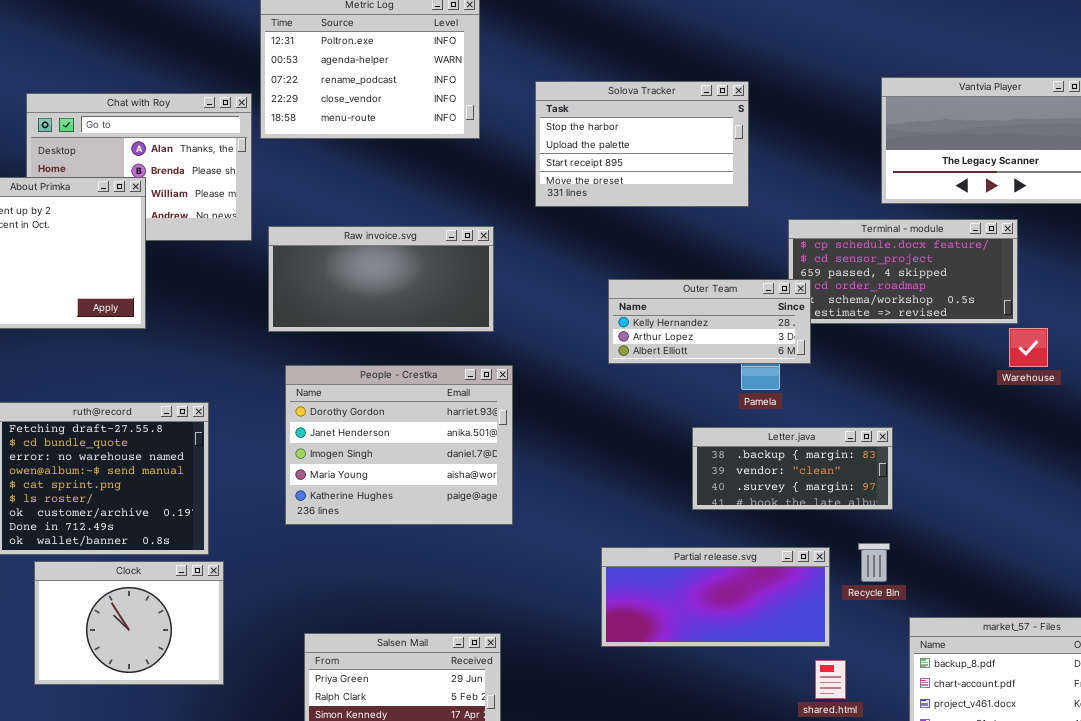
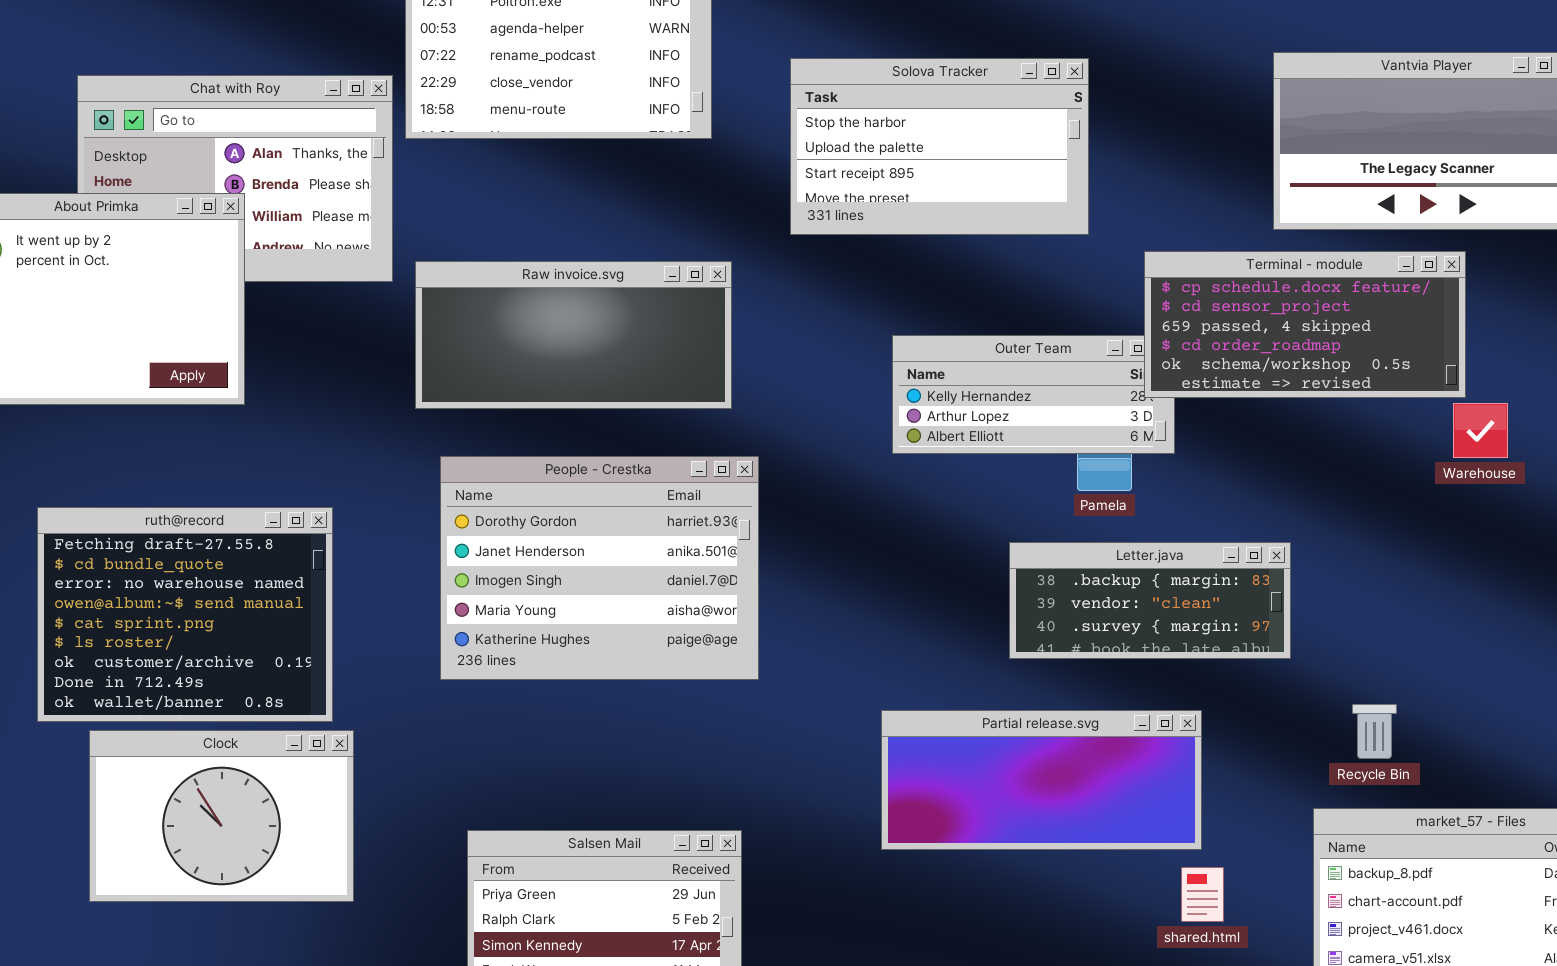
Terminal - module: [788,219,1018,324] -> [1144,251,1466,398], raised
Recycle Bin: [858,543,890,582] -> [1352,704,1397,759], moved

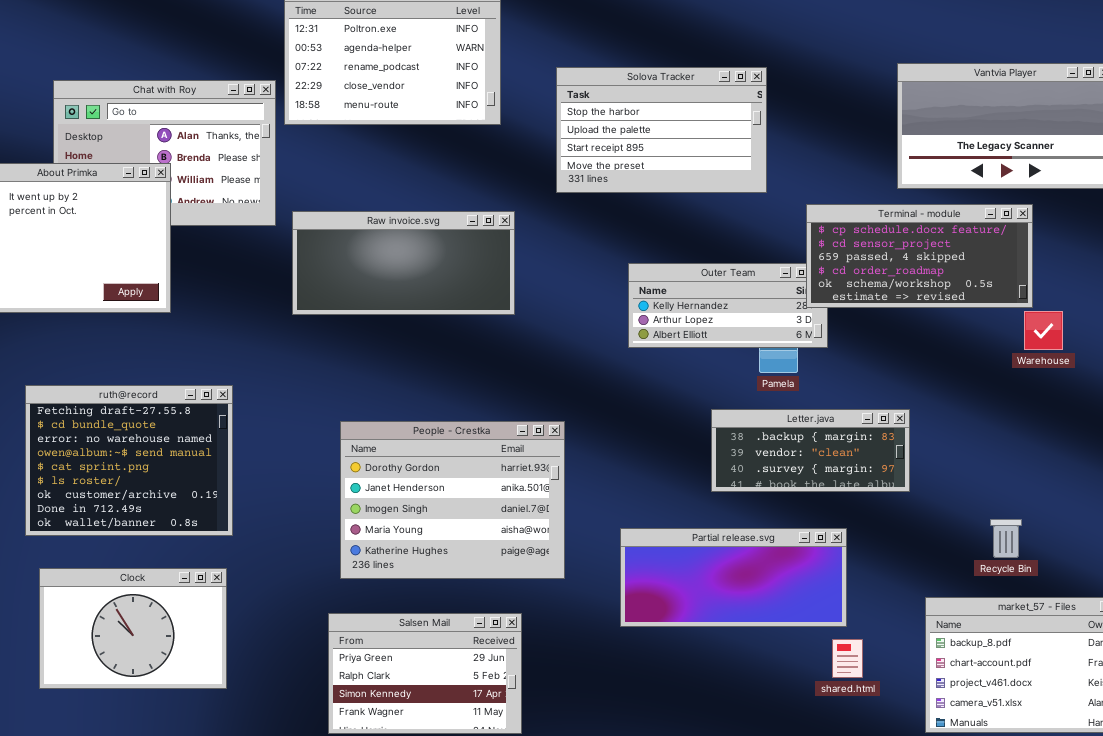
People - Crestka: [440,456,759,680] -> [340,421,565,579], moved
Recycle Bin: [1352,704,1397,759] -> [990,519,1022,558], moved
Clock: [89,730,354,902] -> [39,568,227,689], moved

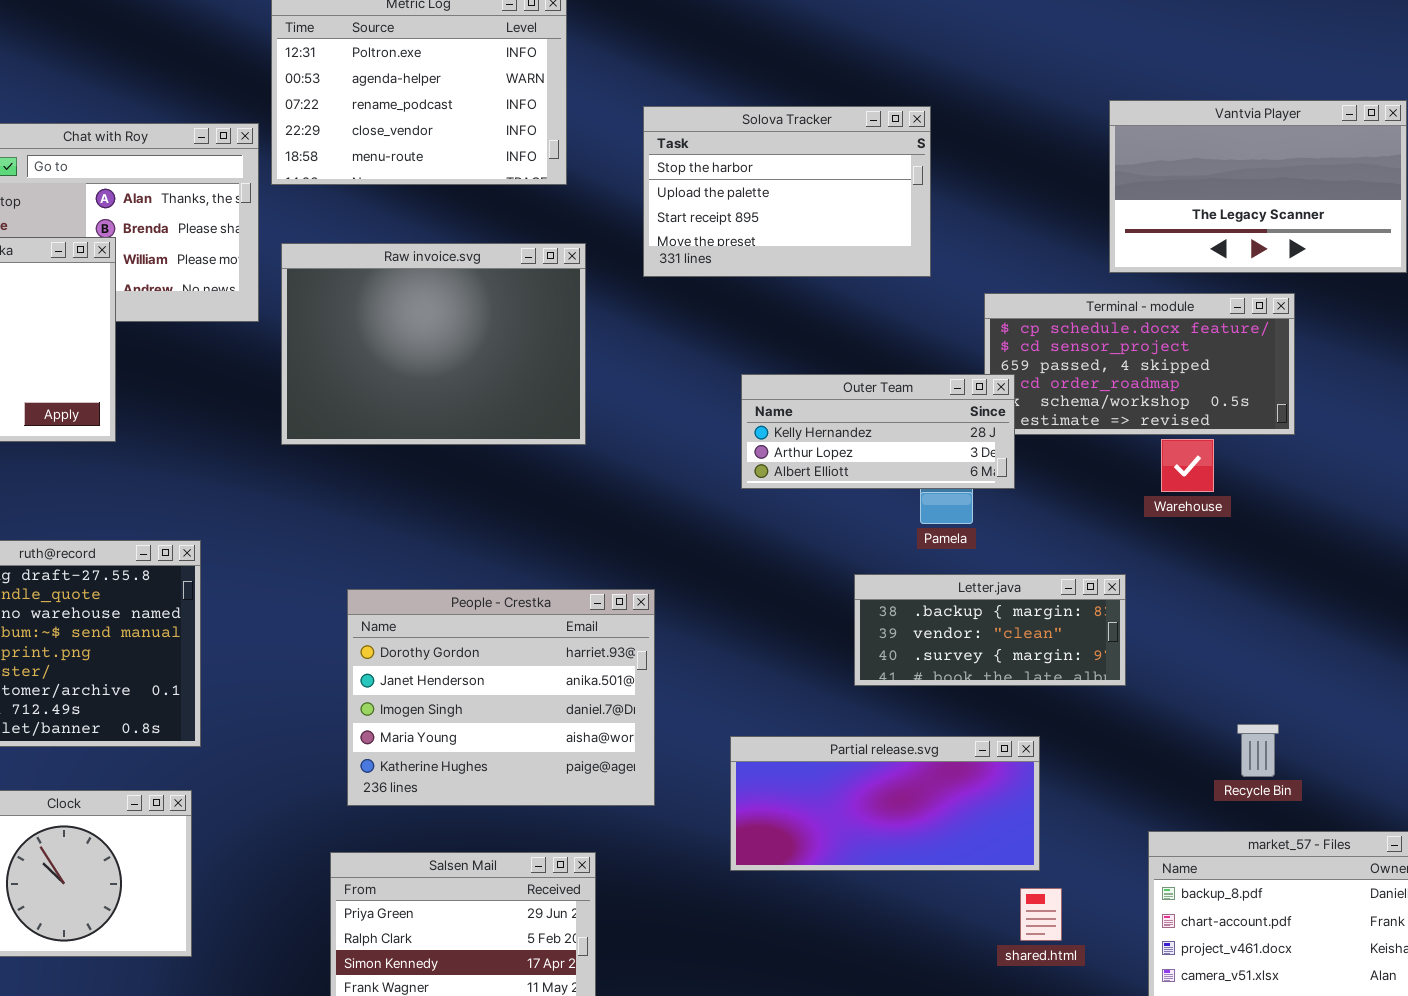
Raw invoice.svg: [292,211,515,315] -> [281,243,586,445], resized
Outer Team: [628,263,828,348] -> [741,374,1015,489], raised
Warehouse: [1024,311,1063,350] -> [1161,439,1214,492], moved

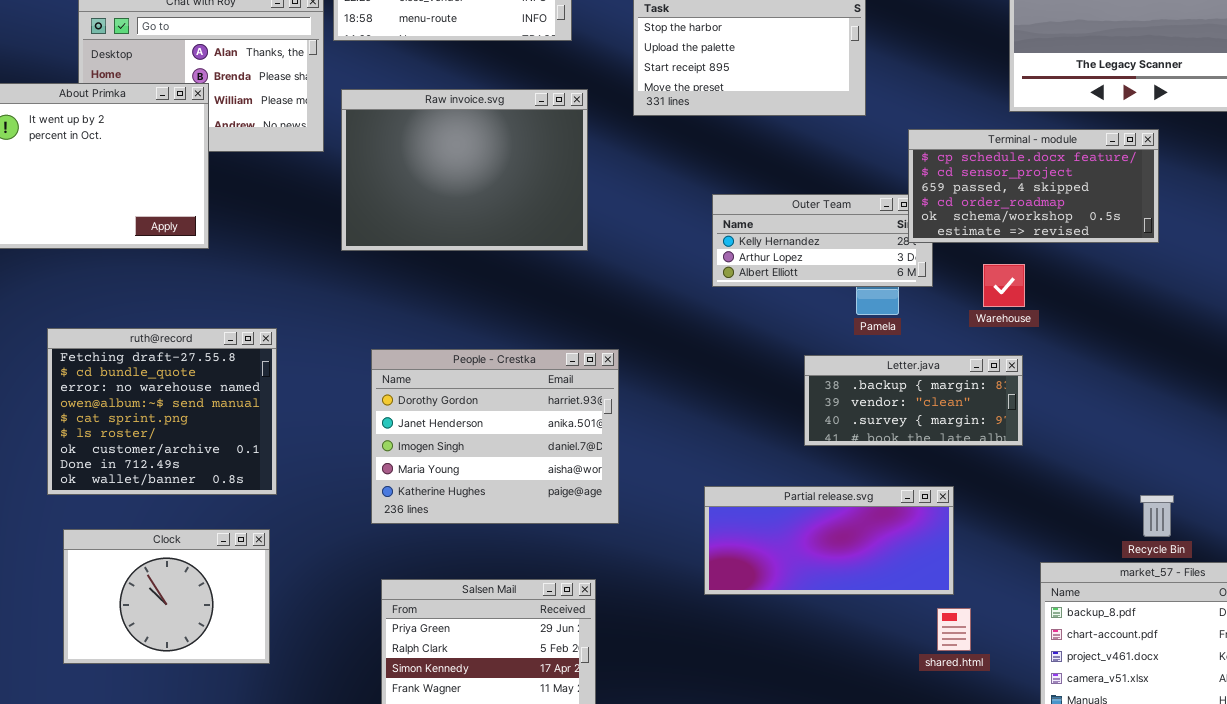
Terminal - module: [984,293,1295,435] -> [908,129,1159,243], raised
Warehouse: [1161,439,1214,492] -> [983,264,1025,307], moved
People - Crestka: [347,589,655,806] -> [371,349,619,524], moved
Recycle Bin: [1237,724,1279,777] -> [1140,495,1174,537], moved

